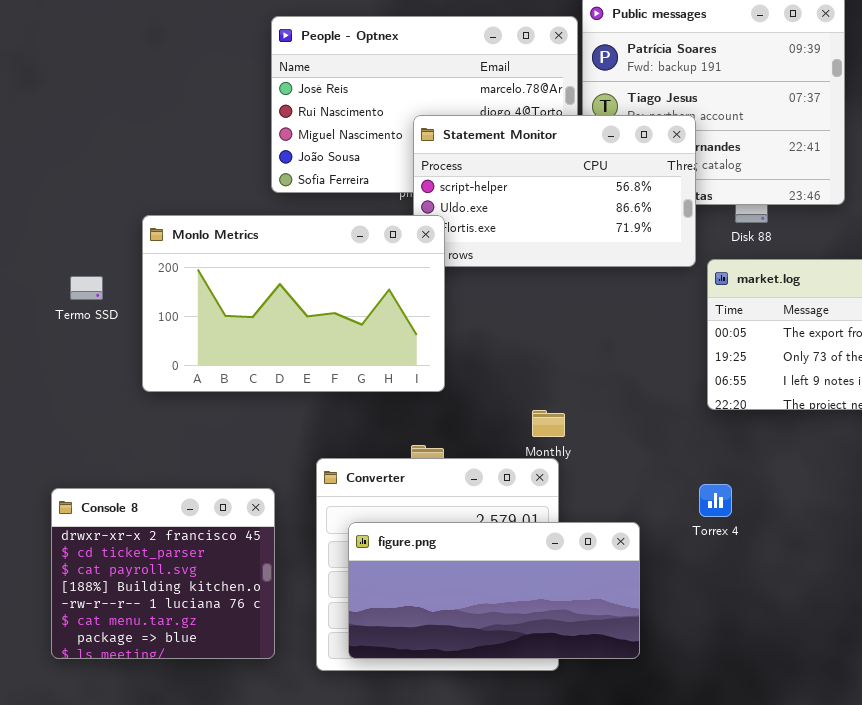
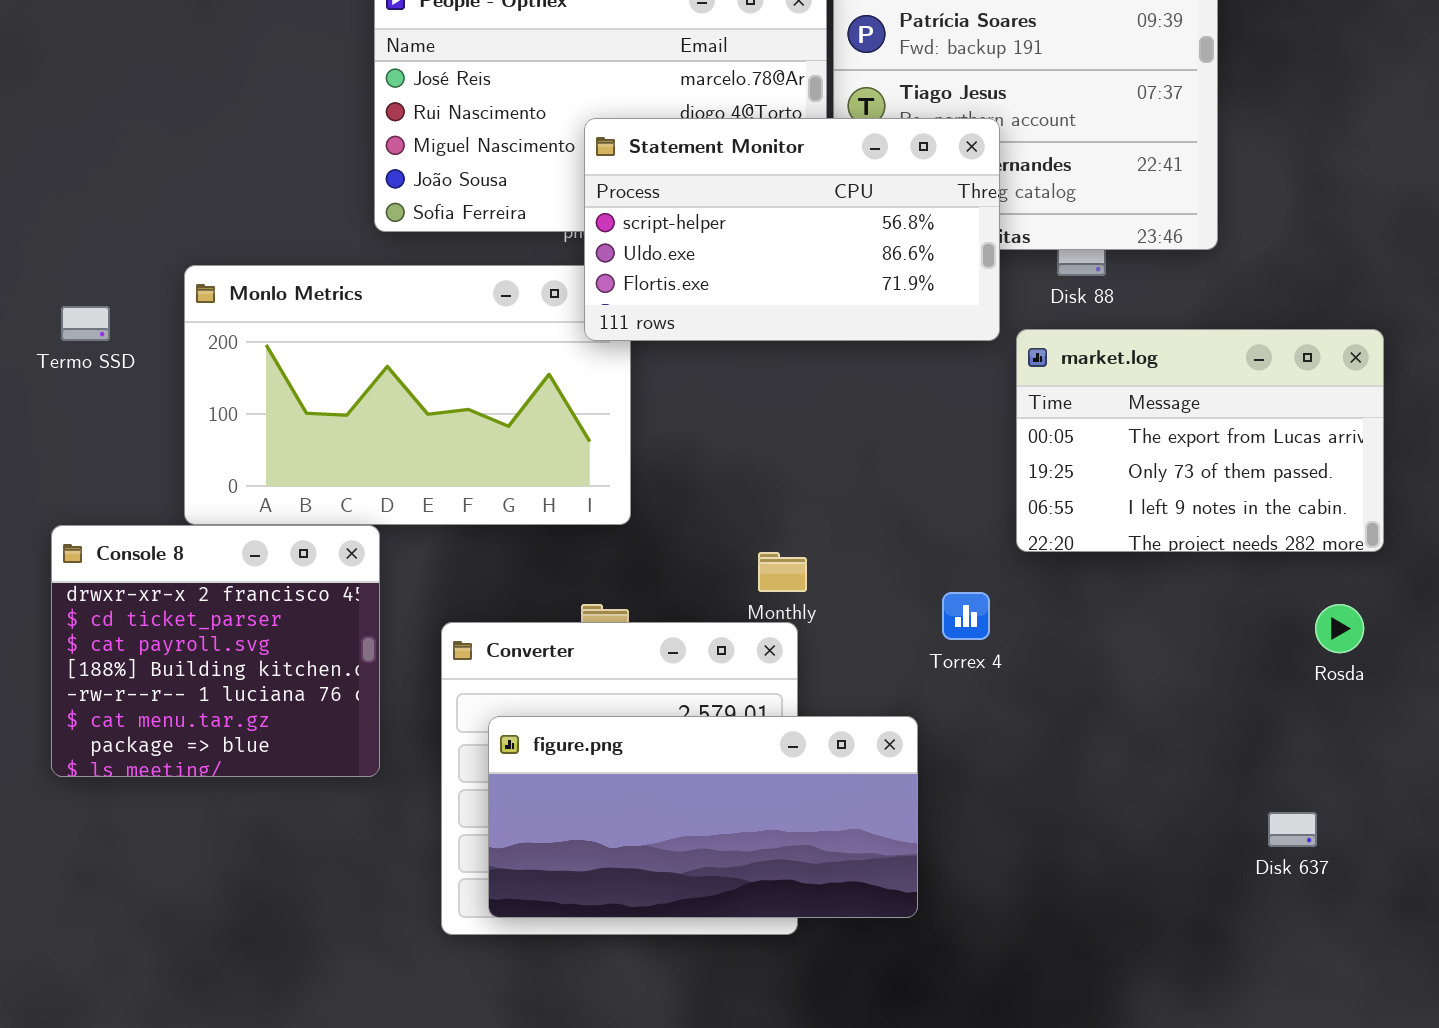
Statement Monitor: [413,115,696,267] -> [584,118,1000,341], raised
Termo SSD: [70,276,103,300] -> [61,306,110,341], moved
Torrex 4: [699,484,732,517] -> [942,592,990,640], moved
Console 8: [51,488,275,659] -> [51,525,380,777], moved

